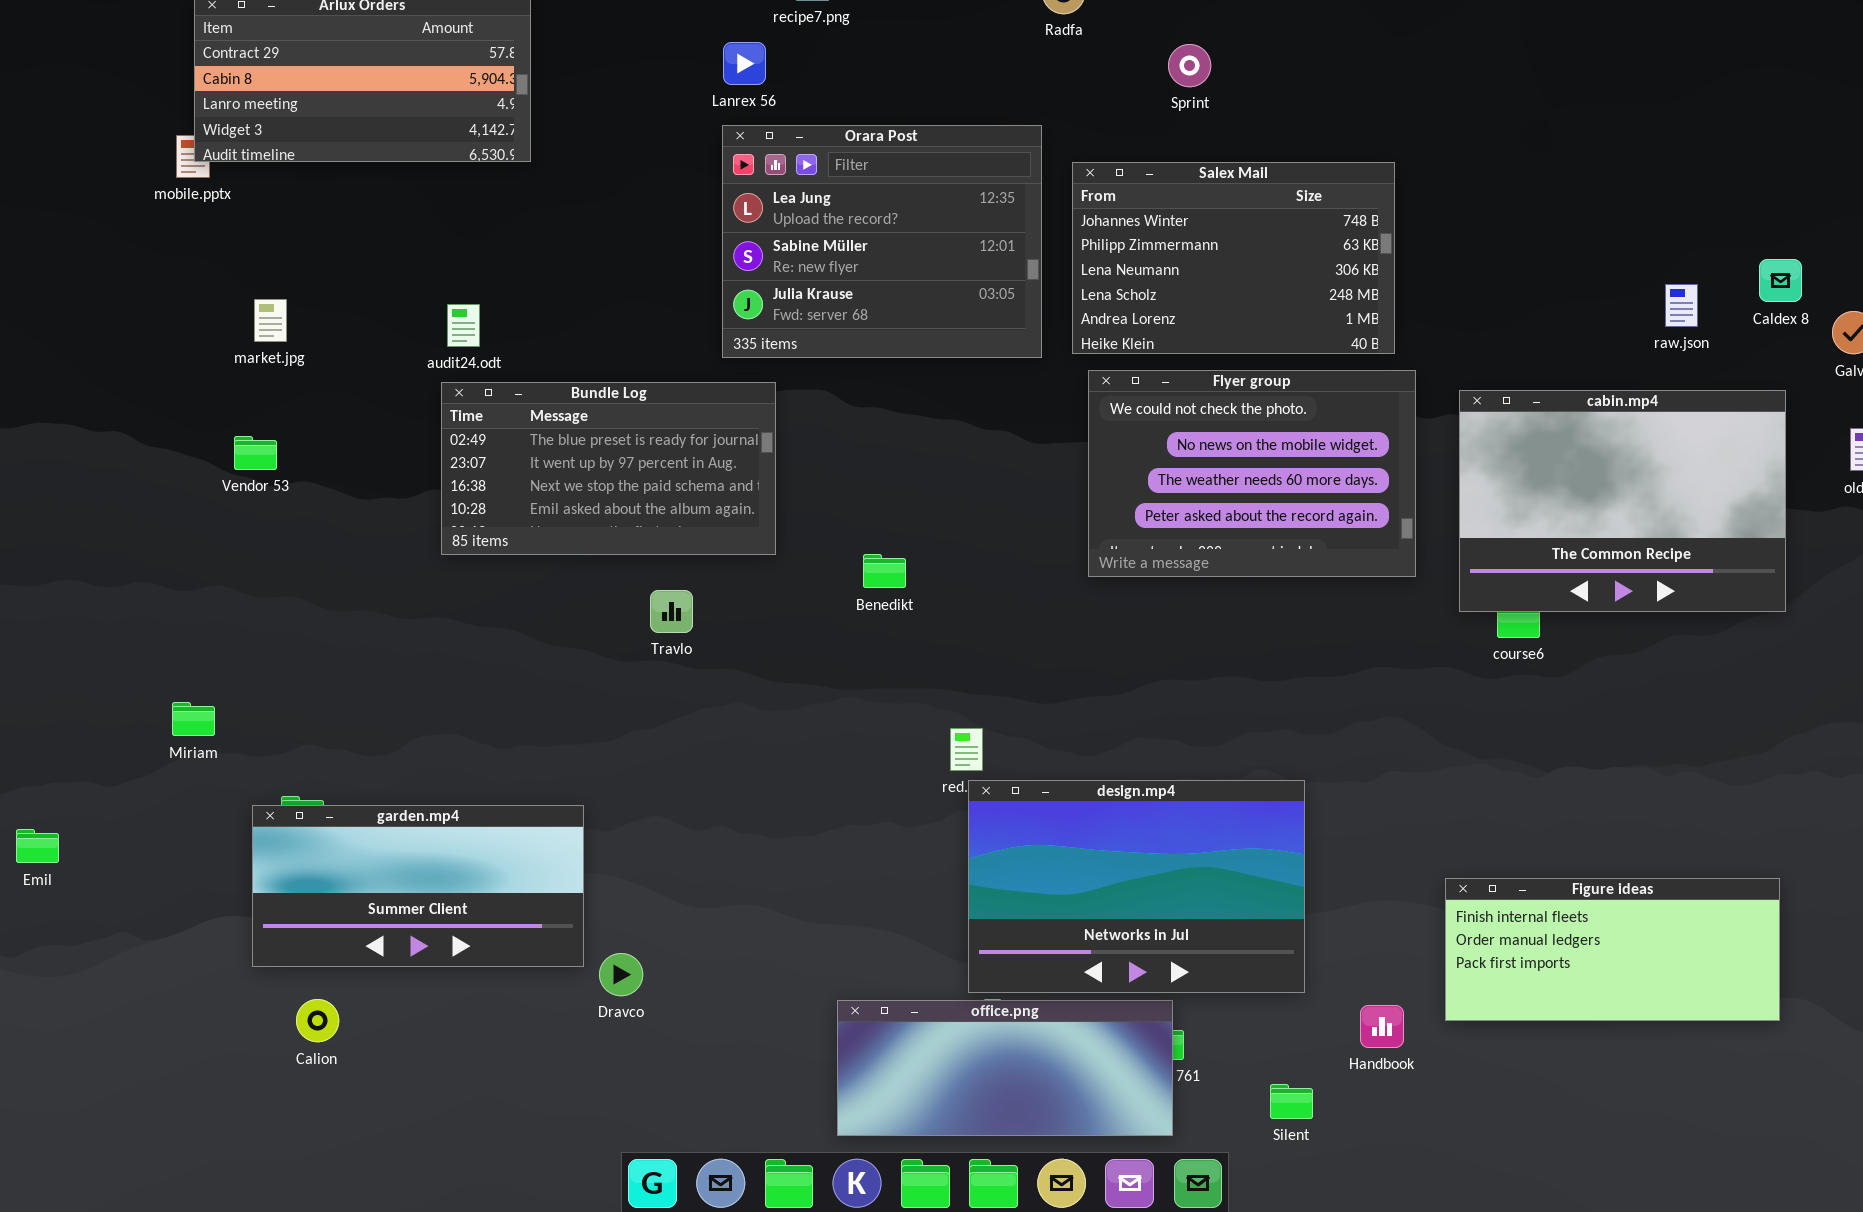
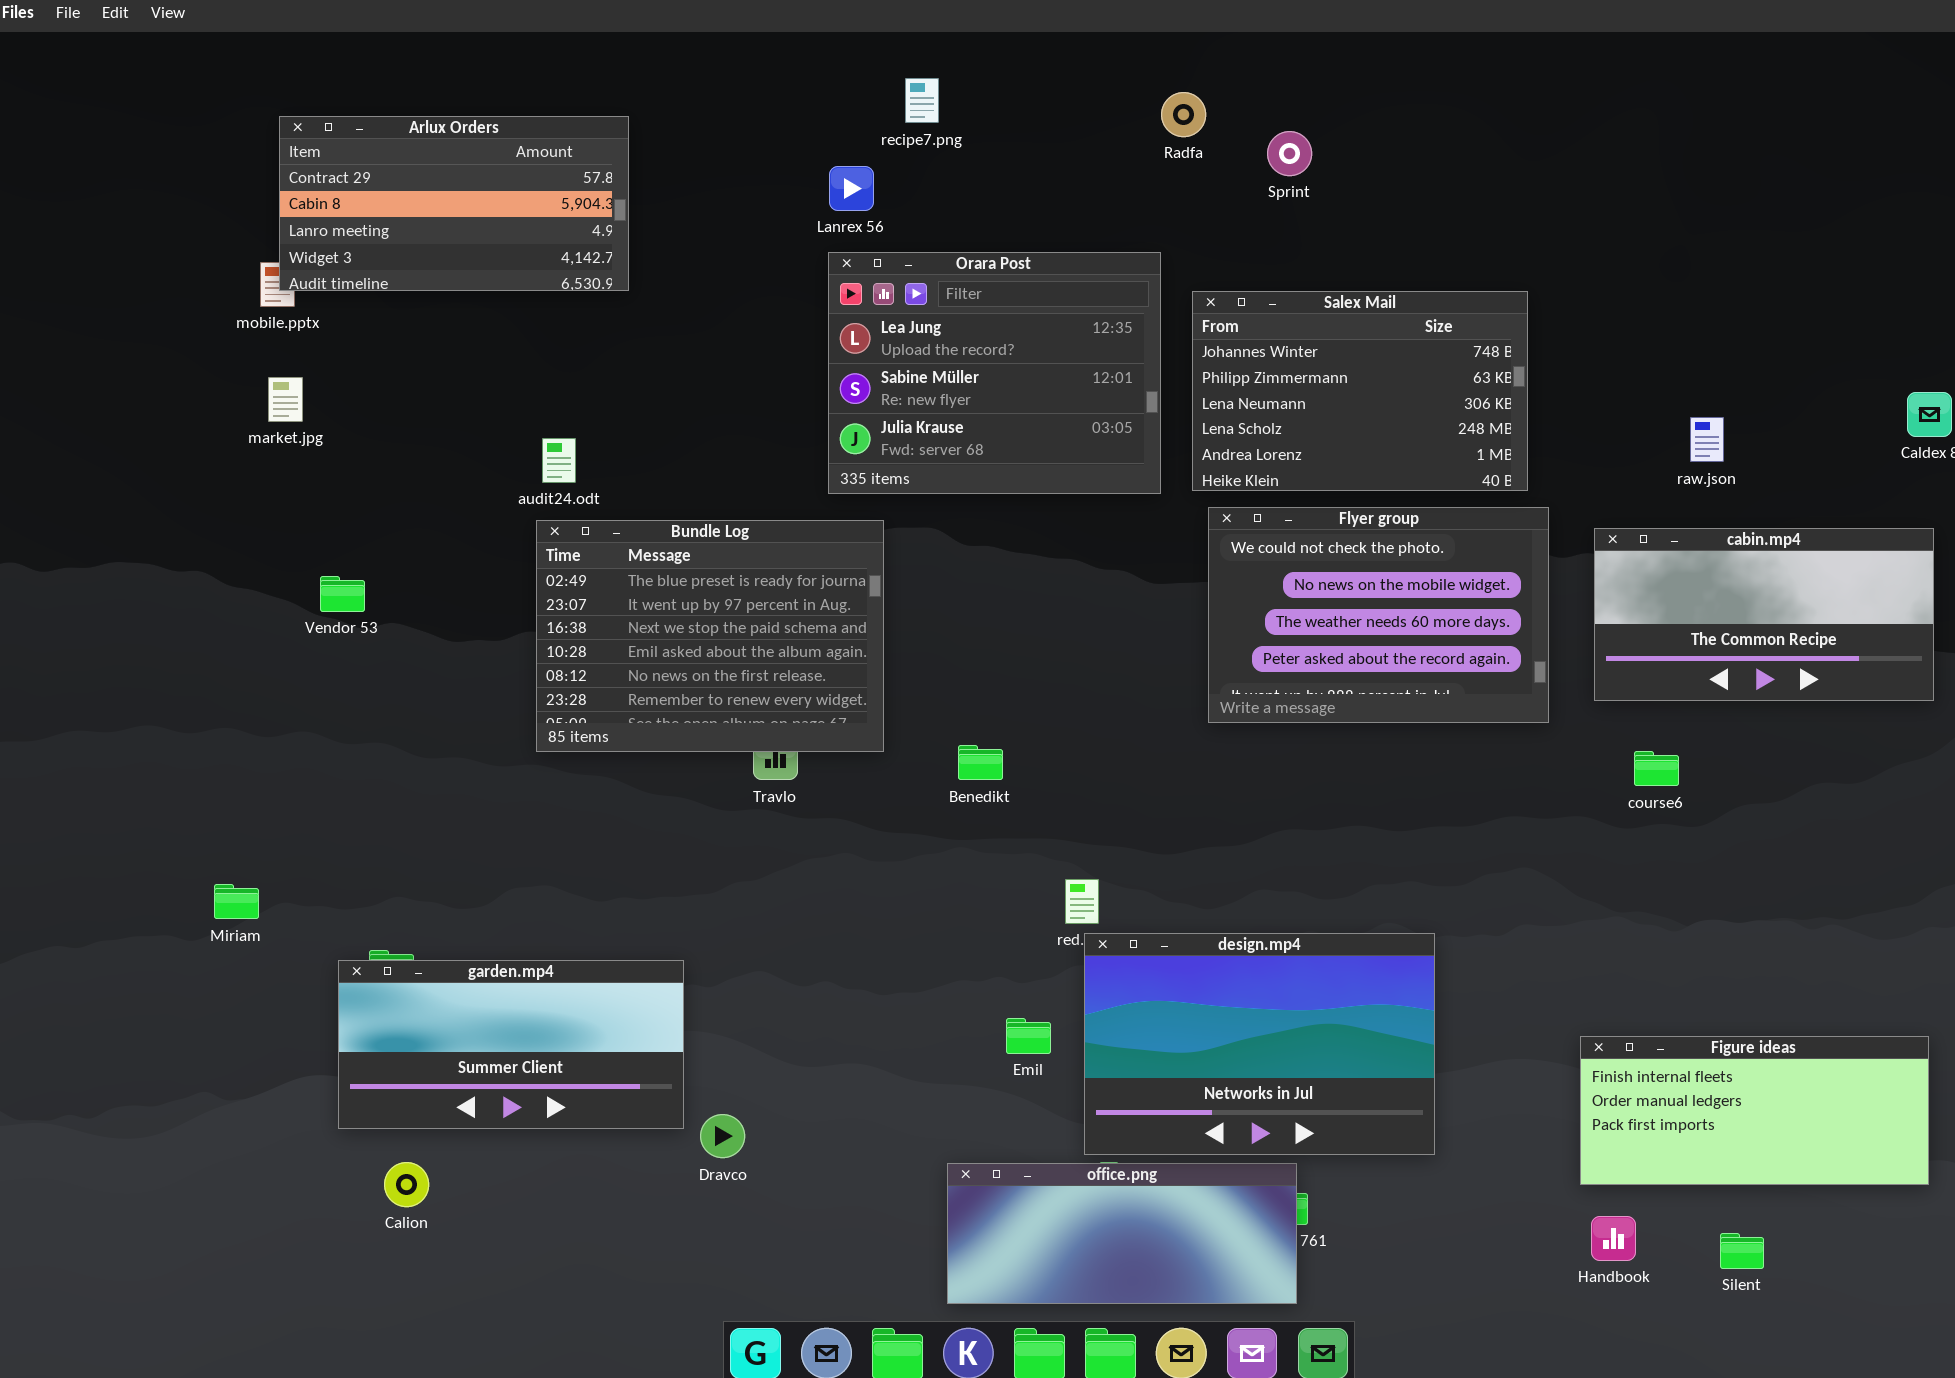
Sprint: [1168,44,1211,87] -> [1267,131,1312,176], moved
raw.json: [1665,284,1698,327] -> [1690,417,1724,462], moved
market.jpg: [254,299,287,342] -> [268,377,303,422], moved
Bundle Log: [441,382,776,555] -> [536,520,884,752], resized
cabin.mp4: [1459,390,1786,612] -> [1594,528,1934,701], resized
Benedikt: [863,554,906,588] -> [958,745,1003,780], moved
Miriam: [172,702,215,736] -> [214,884,259,919], moved
Emil: [16,829,59,863] -> [1006,1018,1051,1054], moved
Handbook: [1360,1005,1404,1048] -> [1591,1216,1636,1261], moved
Silent: [1270,1084,1313,1119] -> [1720,1233,1764,1269], moved

